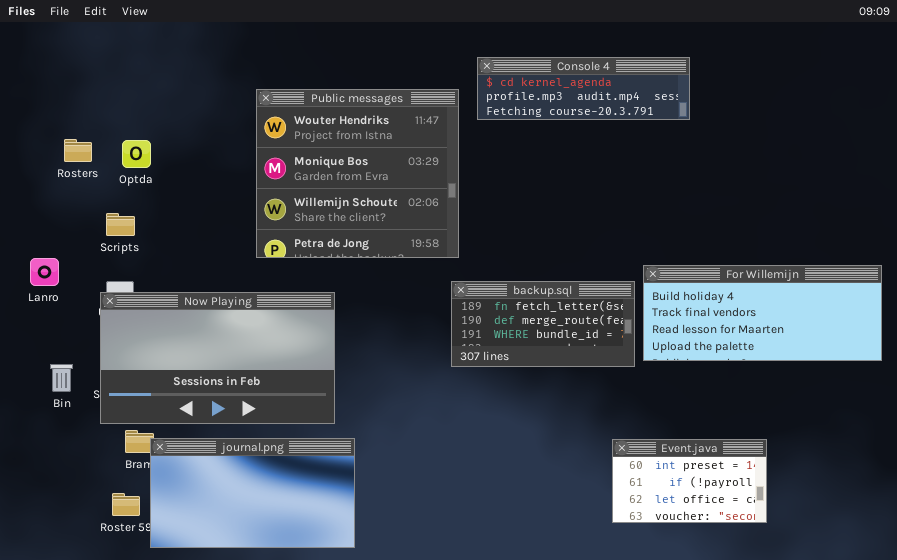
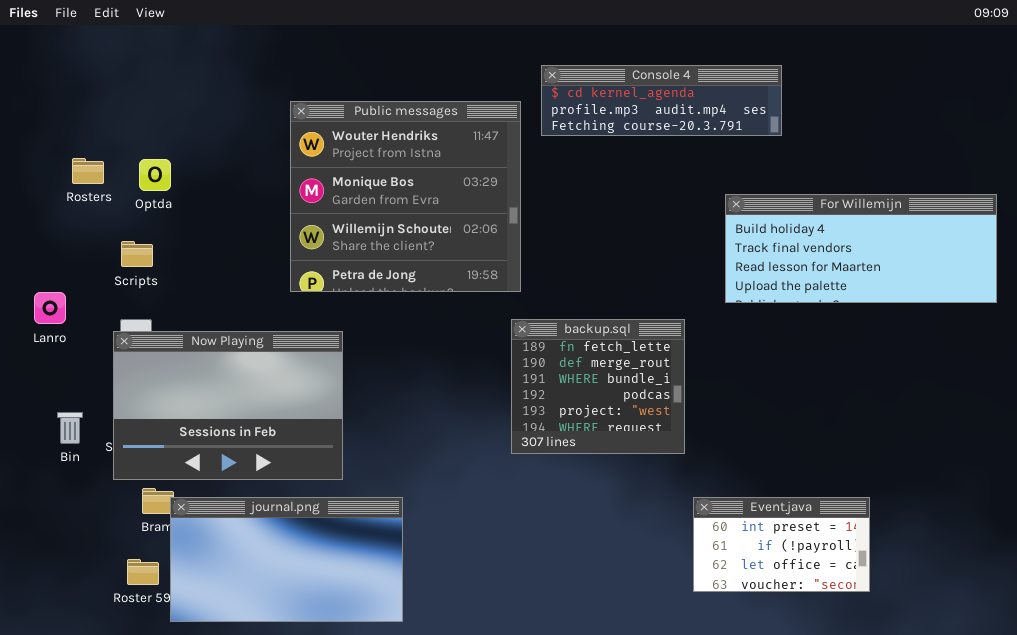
For Willemijn: [643,265,882,361] -> [725,194,997,303], moved
backup.sql: [451,281,635,367] -> [511,319,685,454], resized
Now Playing: [100,292,335,424] -> [113,331,343,480], resized

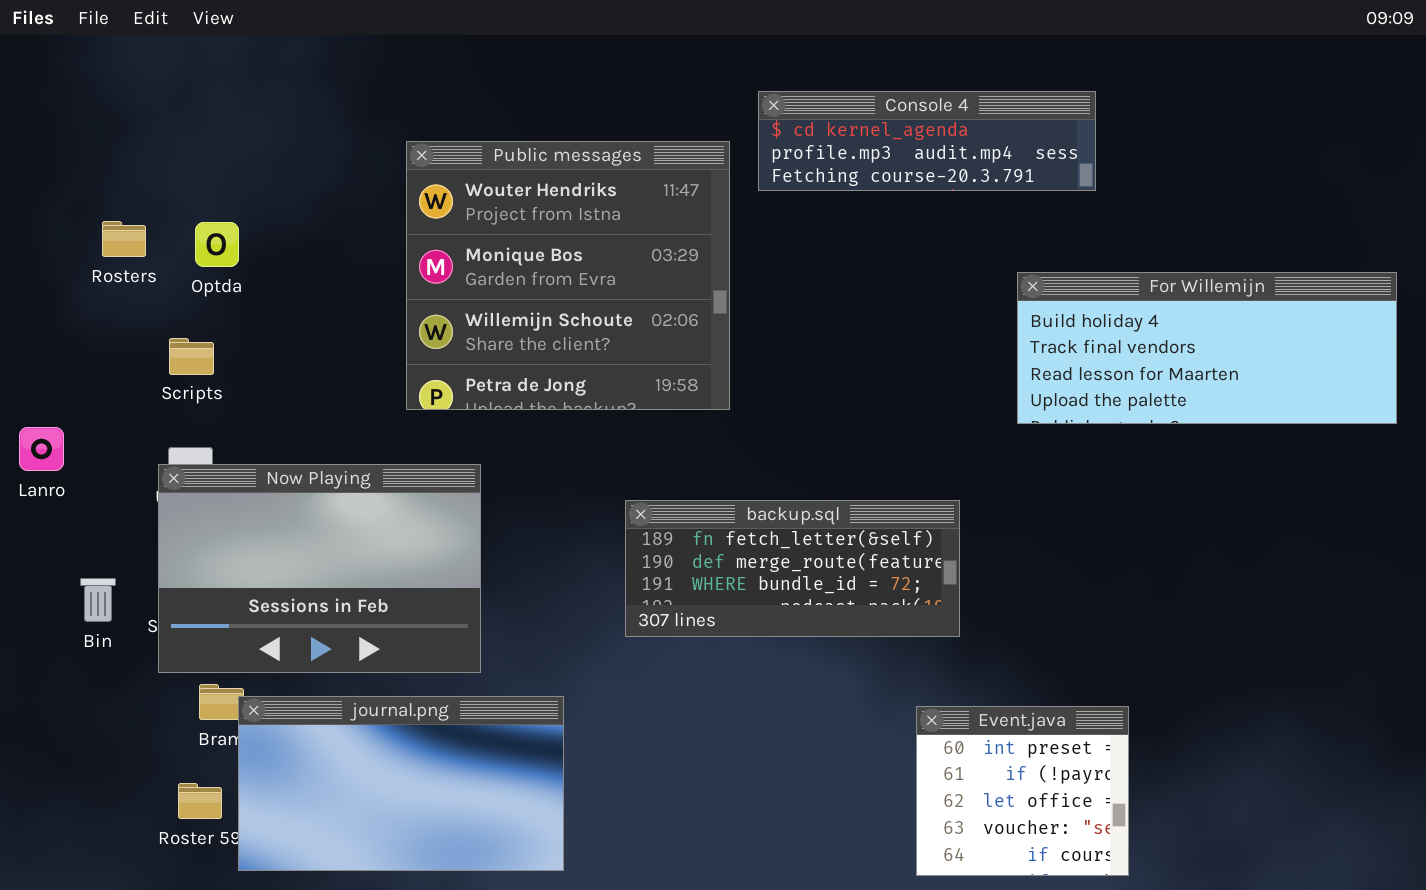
Lanro: [34,292,66,324] -> [19,427,64,471], moved
backup.sql: [511,319,685,454] -> [625,500,960,637], resized
Event.java: [693,497,870,592] -> [916,706,1129,876], moved, resized

